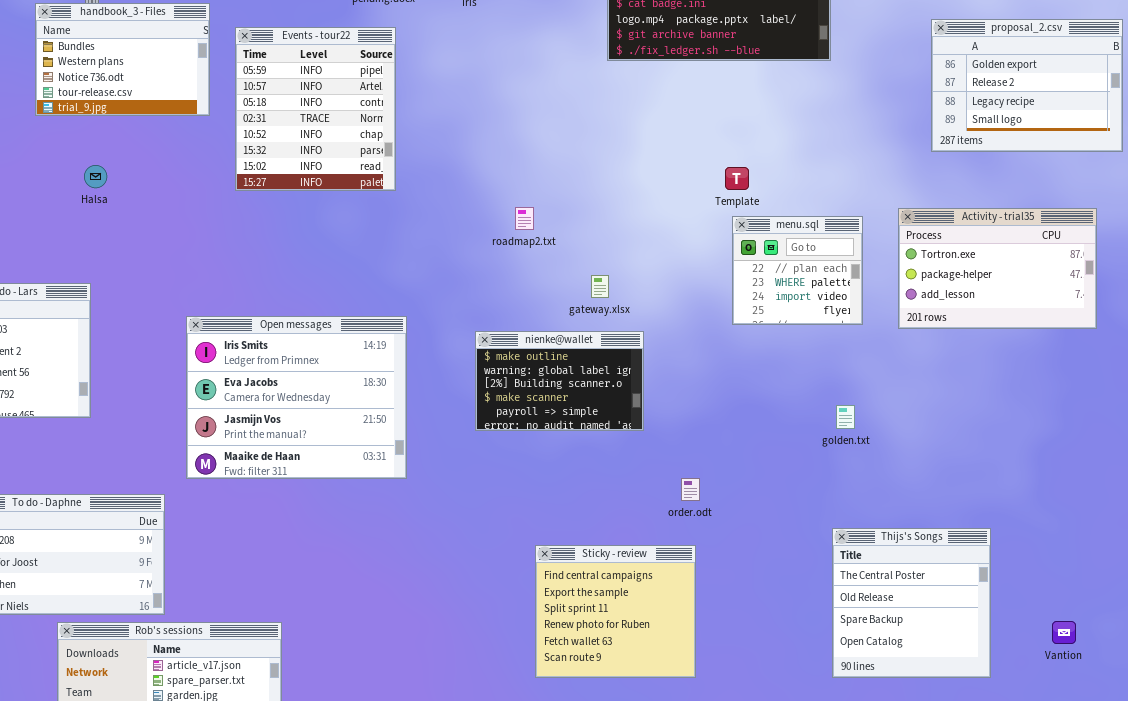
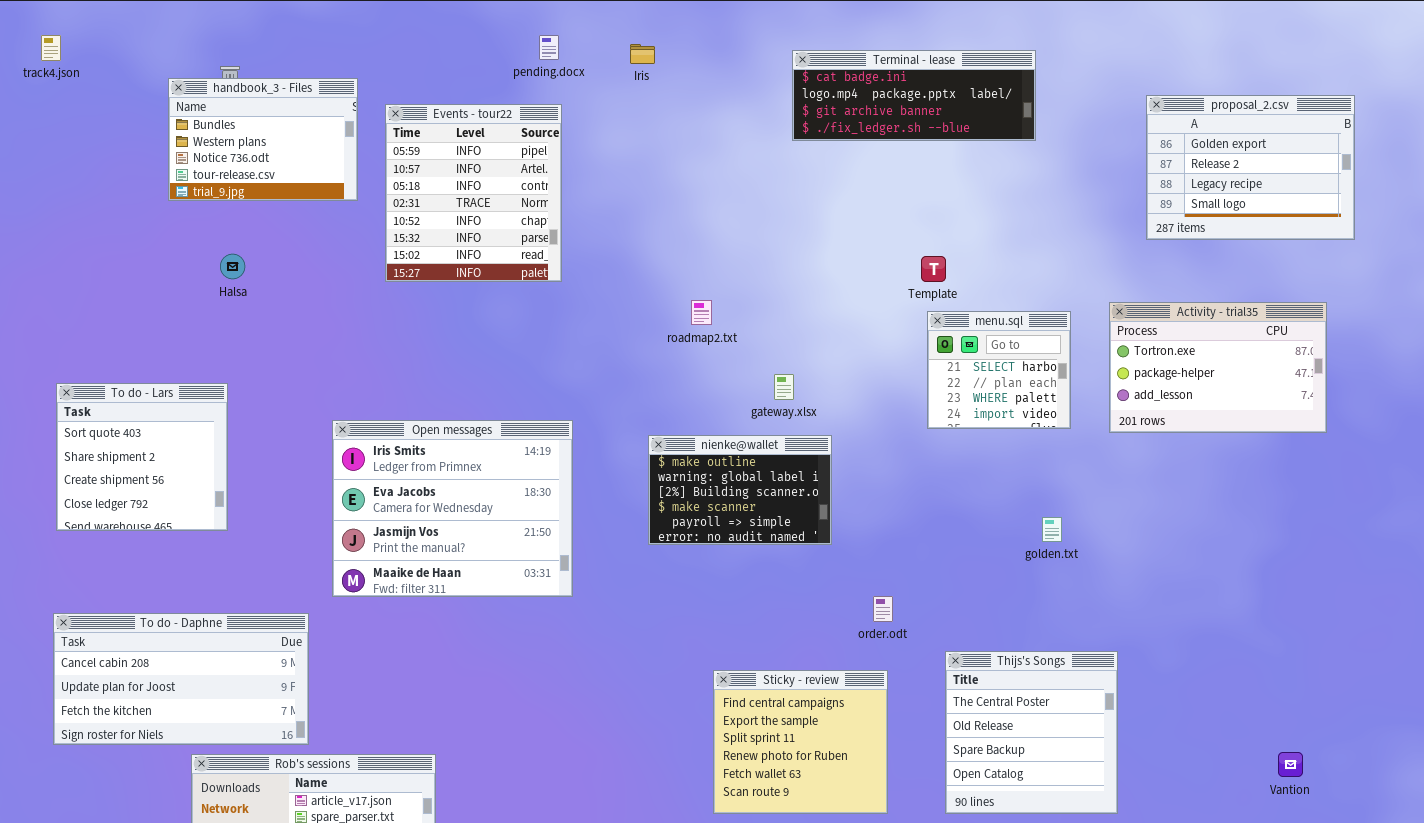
menu.sql: [732,216,863,325] -> [927,311,1071,429], scrolled up 1 row
Thijs's Songs: [832,528,991,678] -> [945,651,1118,814], moved

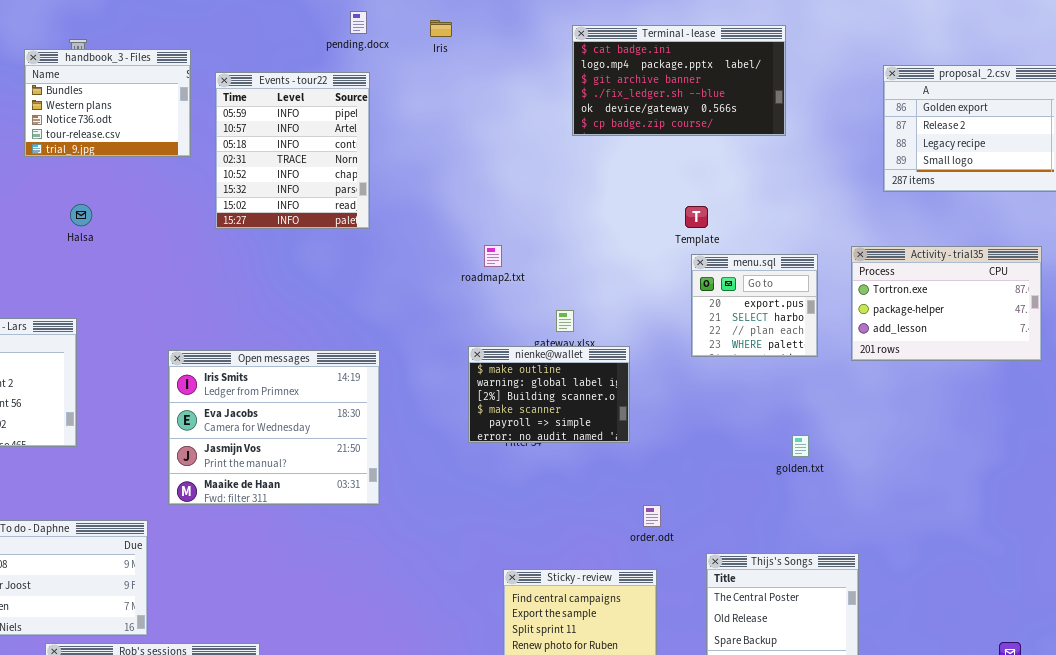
Terminal - lease: [792,50,1036,141] -> [572,25,786,136], resized
menu.sql: [927,311,1071,429] -> [691,254,818,357], scrolled up 1 row
nienke@wallet: [648,435,832,545] -> [468,346,630,443], moved

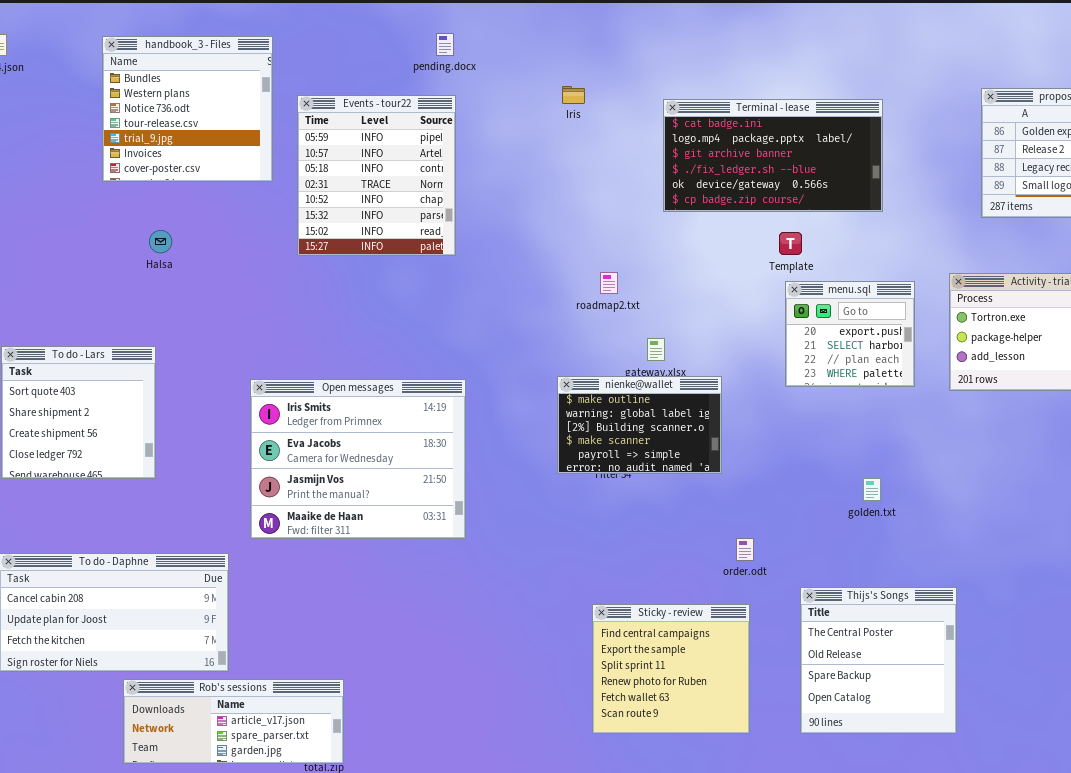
Iris: [430,20,452,37] -> [562,86,585,104], moved
Terminal - lease: [572,25,786,136] -> [663,99,883,212], moved
handbook_3 - Files: [24,49,191,157] -> [102,36,273,182], resized
roadmap2.txt: [484,245,502,267] -> [600,272,618,294], moved
golden.txt: [792,435,809,457] -> [863,478,881,501], moved

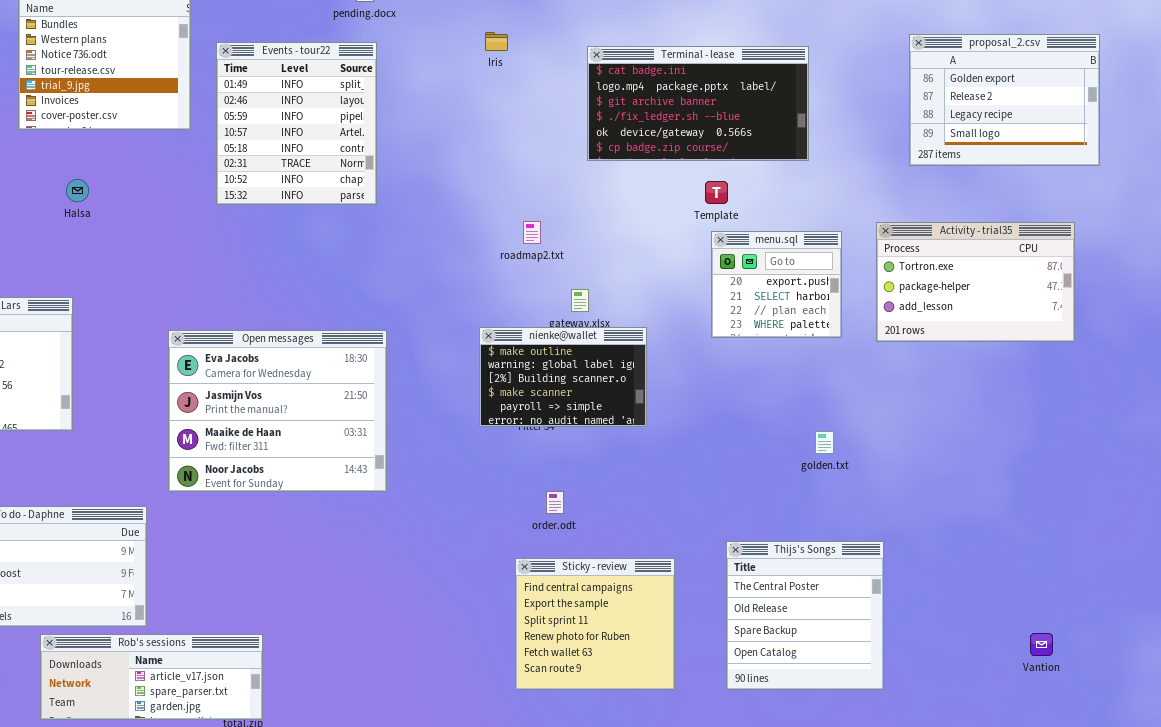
Events - tour22: [297,95,456,256] -> [216,42,377,205], scrolled up 2 rows
Open messages: [250,379,466,539] -> [168,330,387,492], scrolled down 1 row
golden.txt: [863,478,881,501] -> [815,431,834,454], moved
order.odt: [736,538,754,561] -> [546,491,564,514], moved

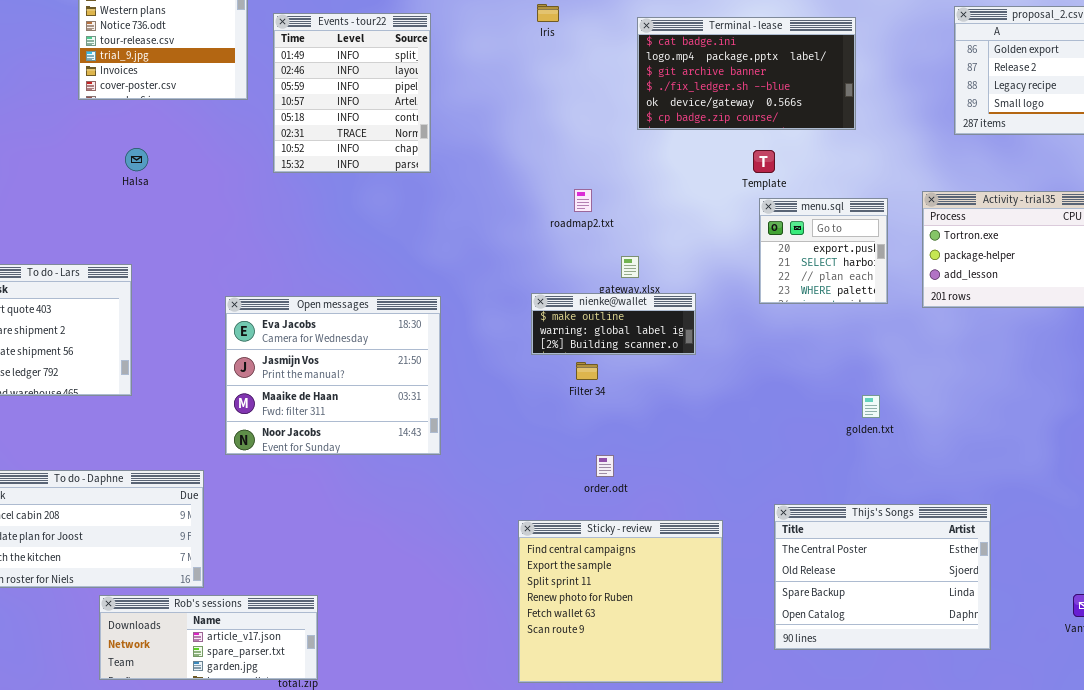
nienke@wallet: [479,327,647,427] -> [531,293,696,355], resized
Thijs's Songs: [726,541,884,690] -> [774,504,991,650], resized
Sticky - review: [515,558,675,690] -> [518,520,723,683], resized

